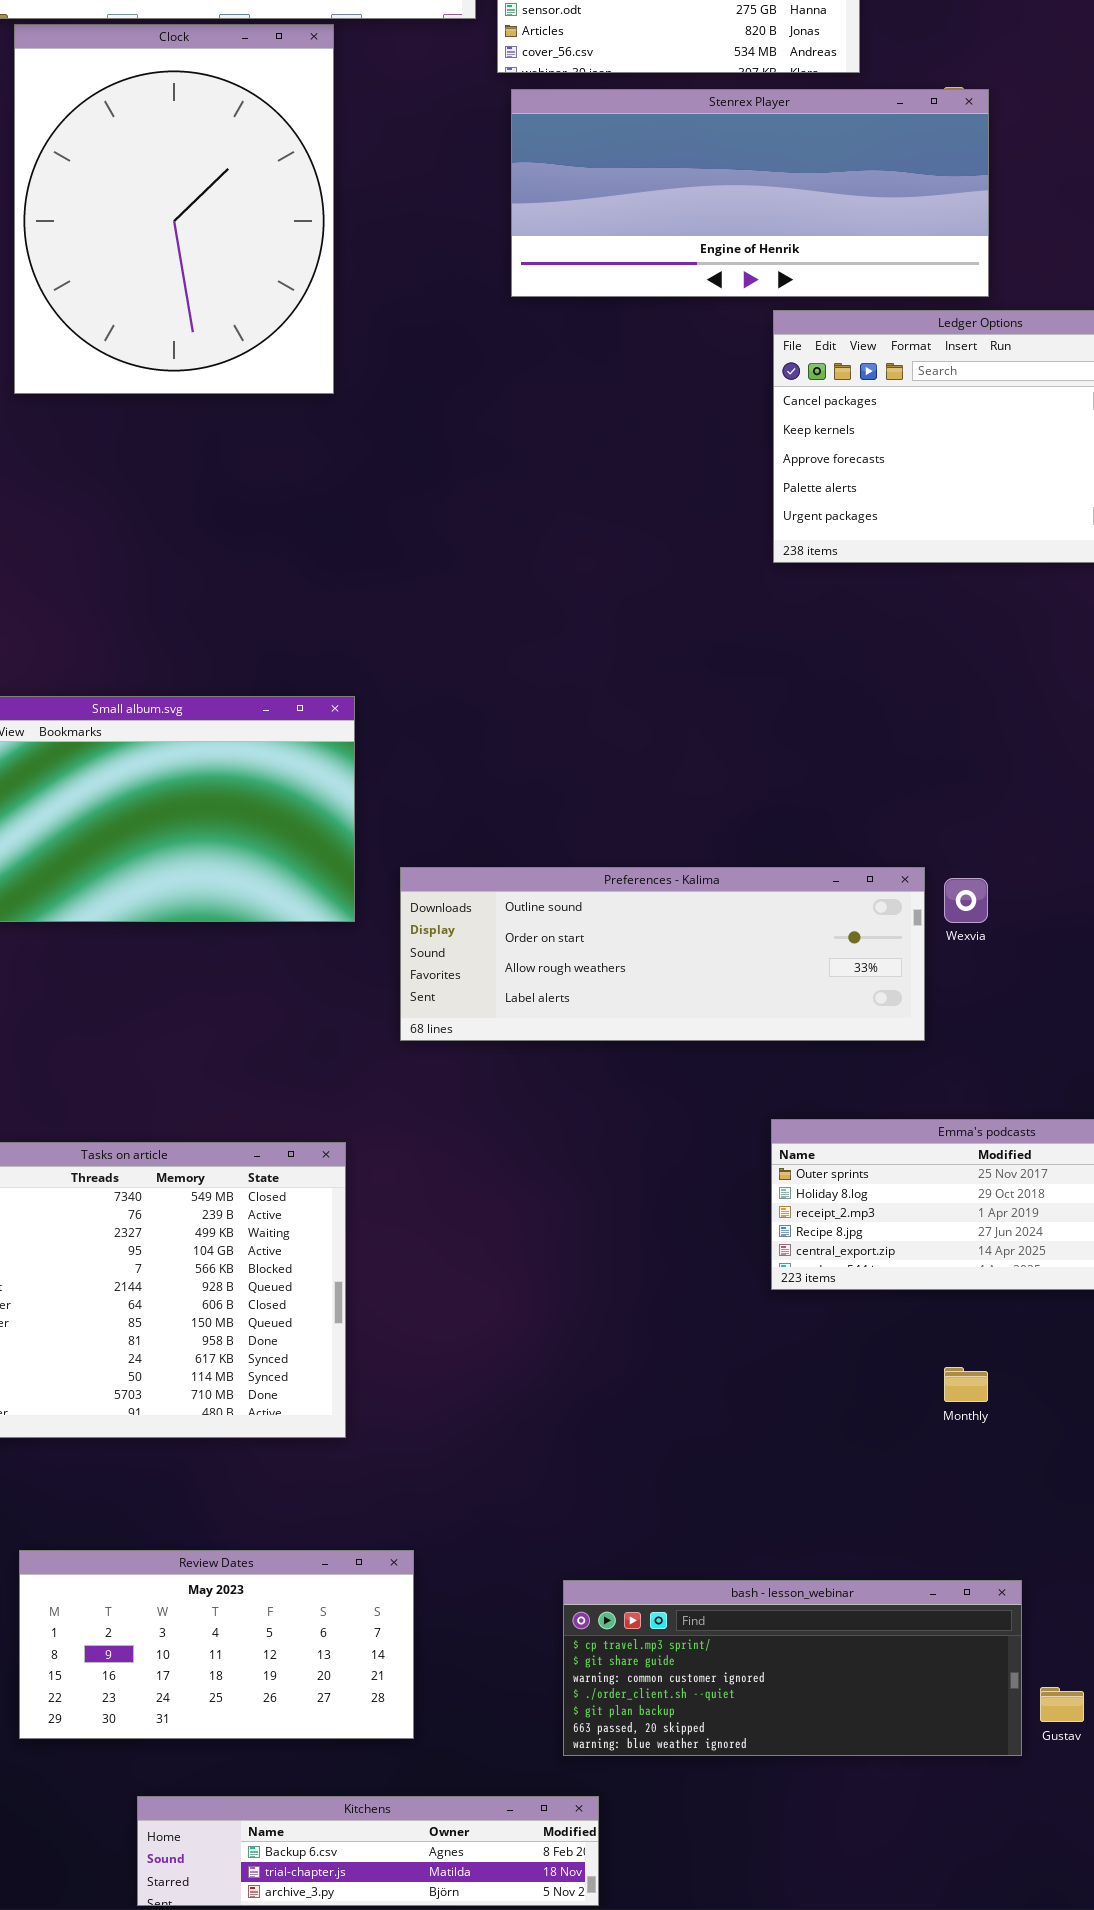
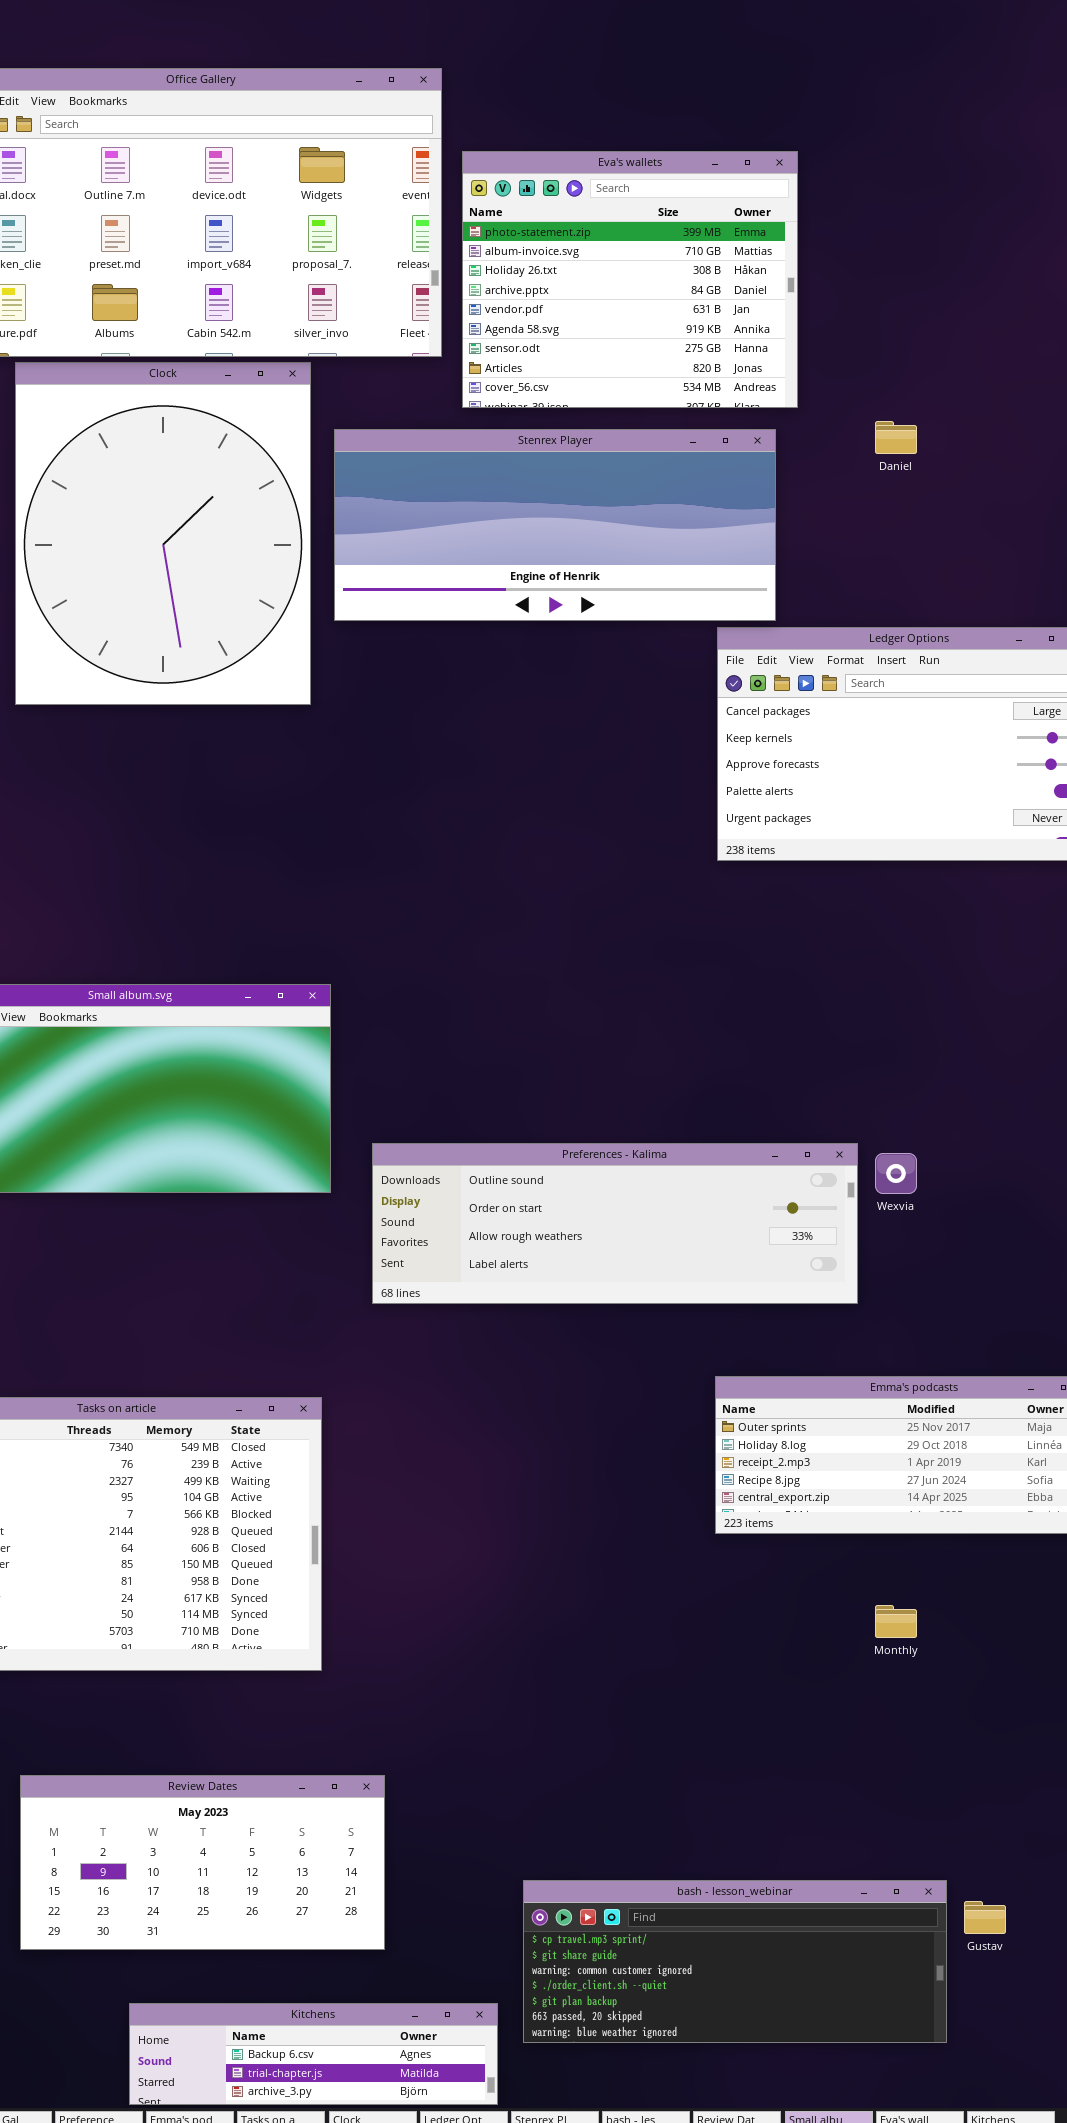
Stenrex Player: [511,89,989,297] -> [334,429,776,621], moved
bash - lesson_webinar: [563,1580,1022,1756] -> [523,1880,947,2043], moved
Kitchens: [137,1796,599,1906] -> [129,2003,498,2105], resized

